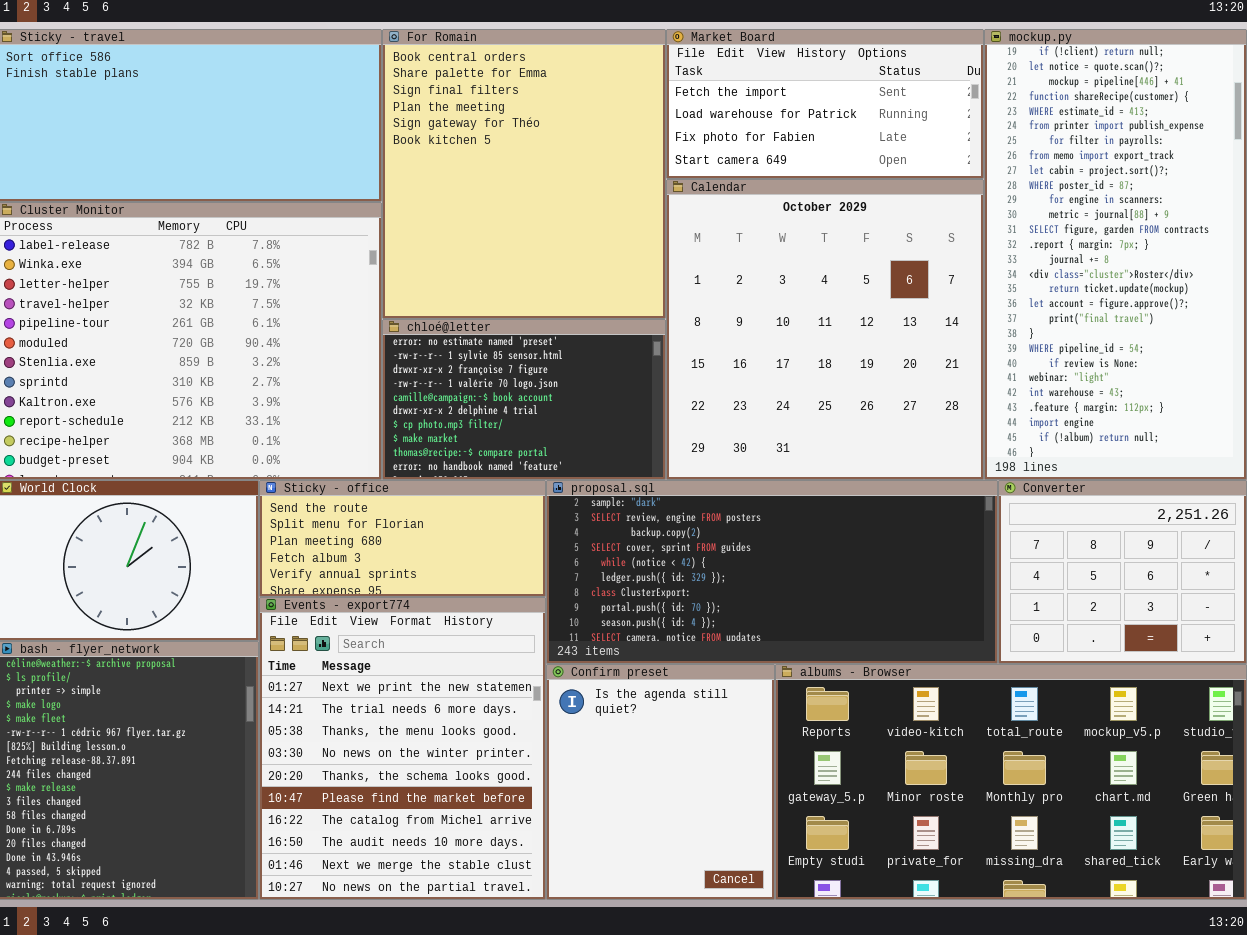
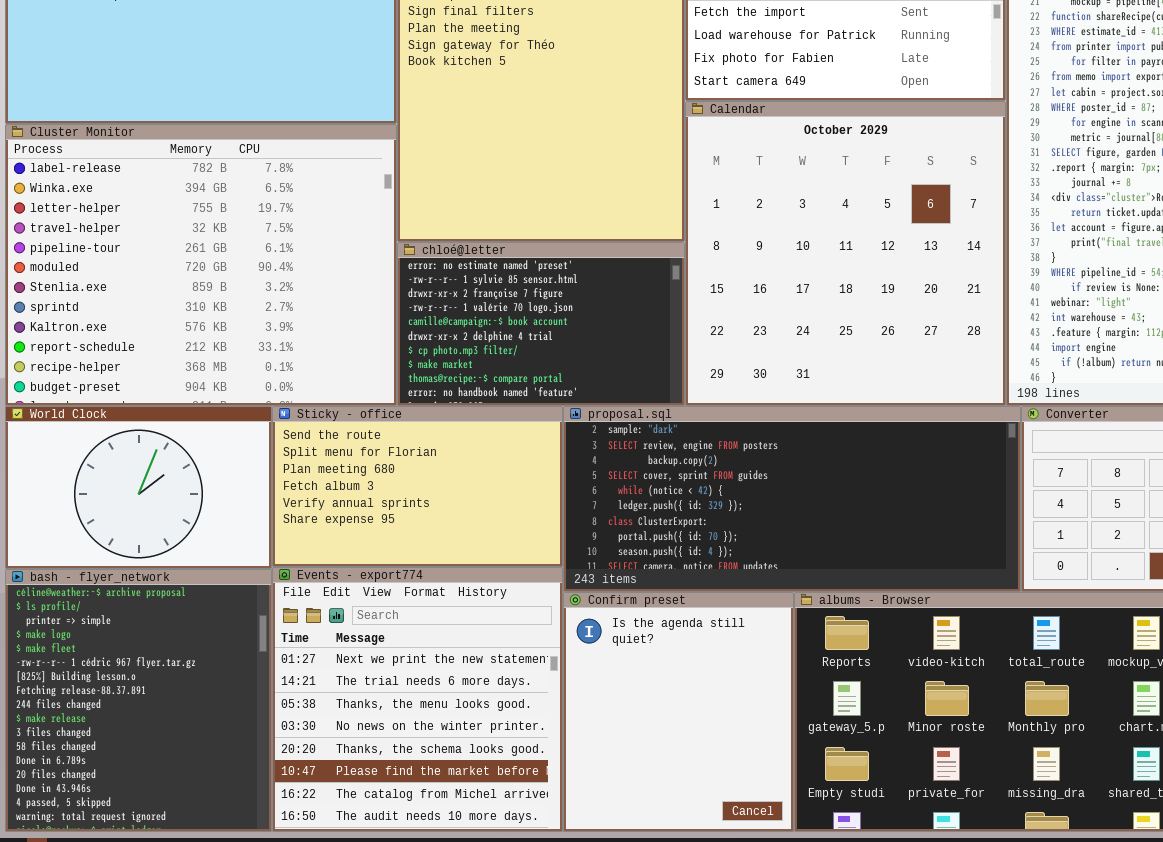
Sticky - office: [259,480,546,597] -> [272,406,563,567], resized
Events - export774: [259,597,546,900] -> [272,567,563,832], resized

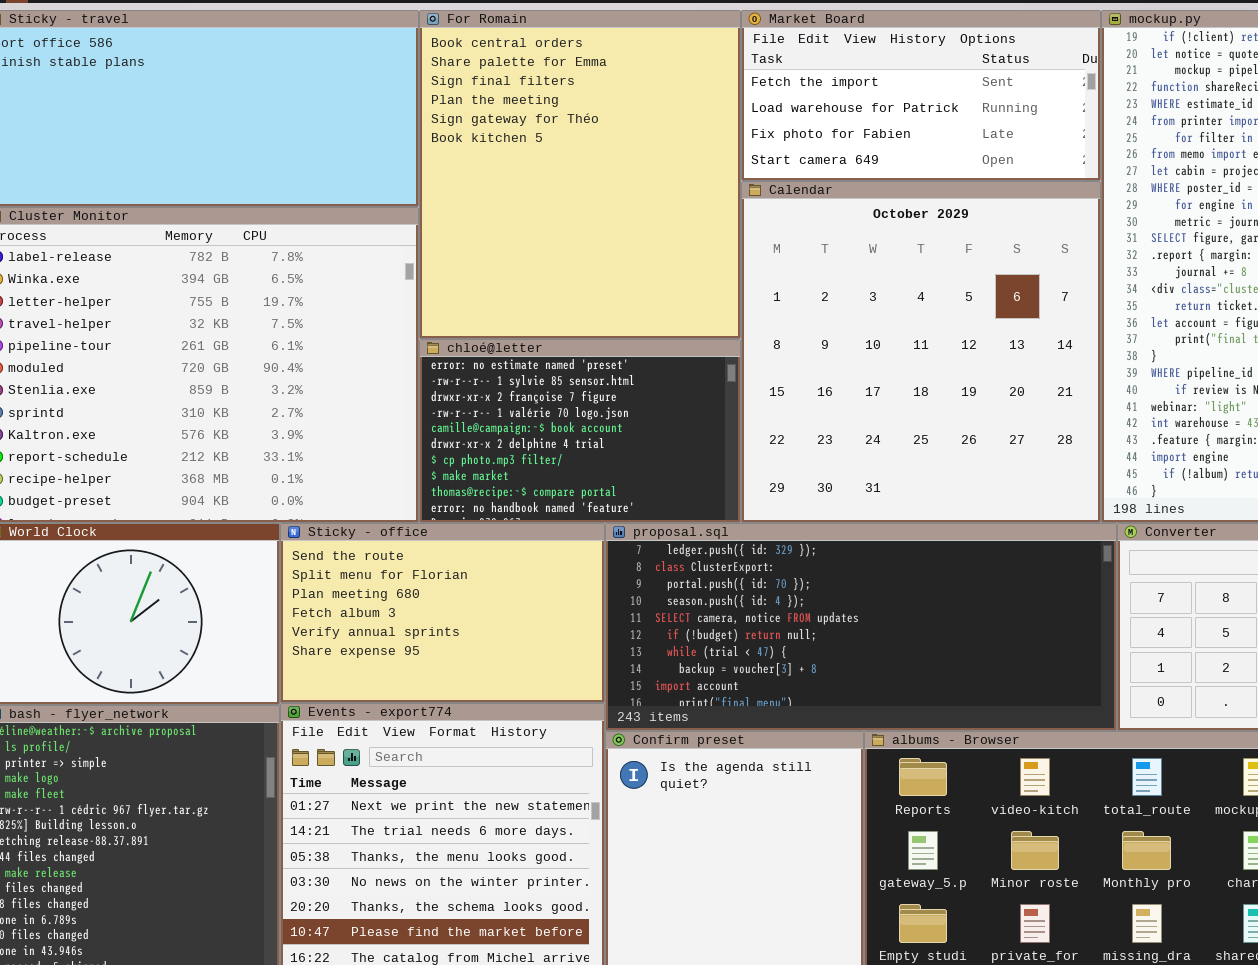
proposal.sql: [563,406,1021,592] -> [605,523,1117,731], scrolled down 5 rows

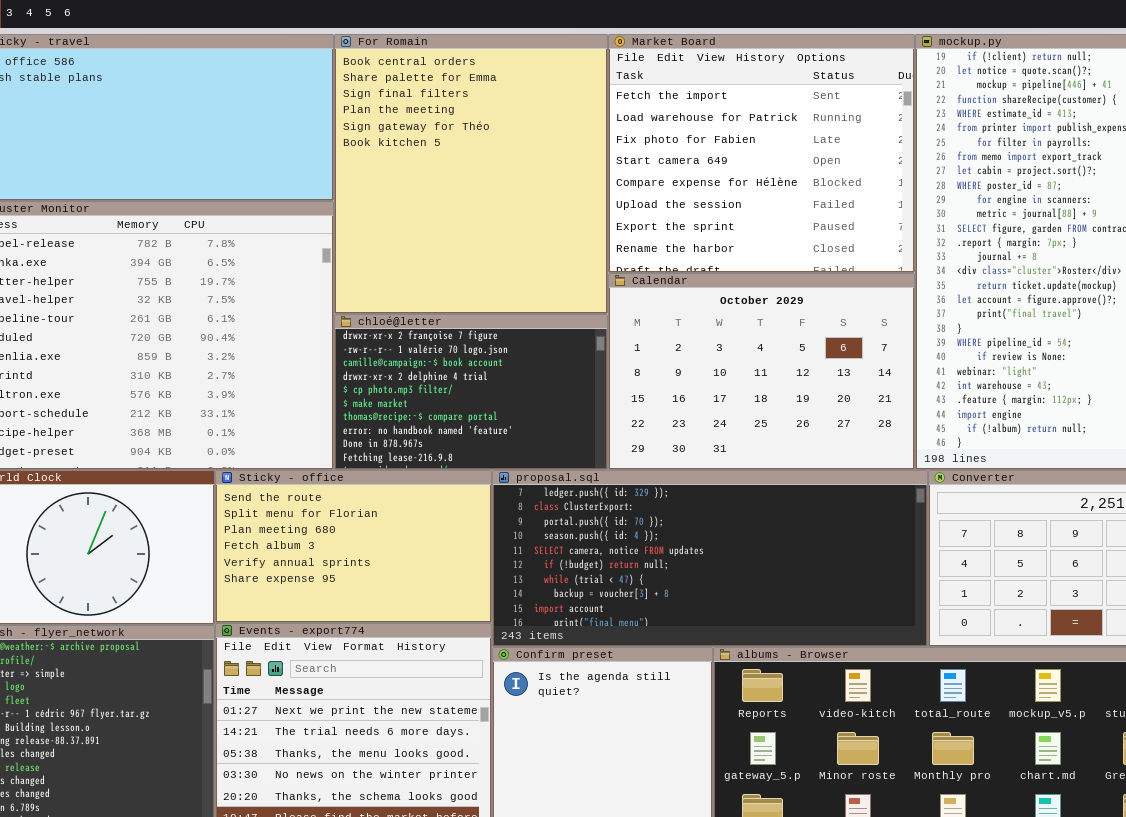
Market Board: [741,10,1101,181] -> [608,34,915,273], resized
Calendar: [741,181,1101,523] -> [608,273,915,470], resized
chloé@letter: [419,339,741,523] -> [334,314,608,470], scrolled down 2 rows

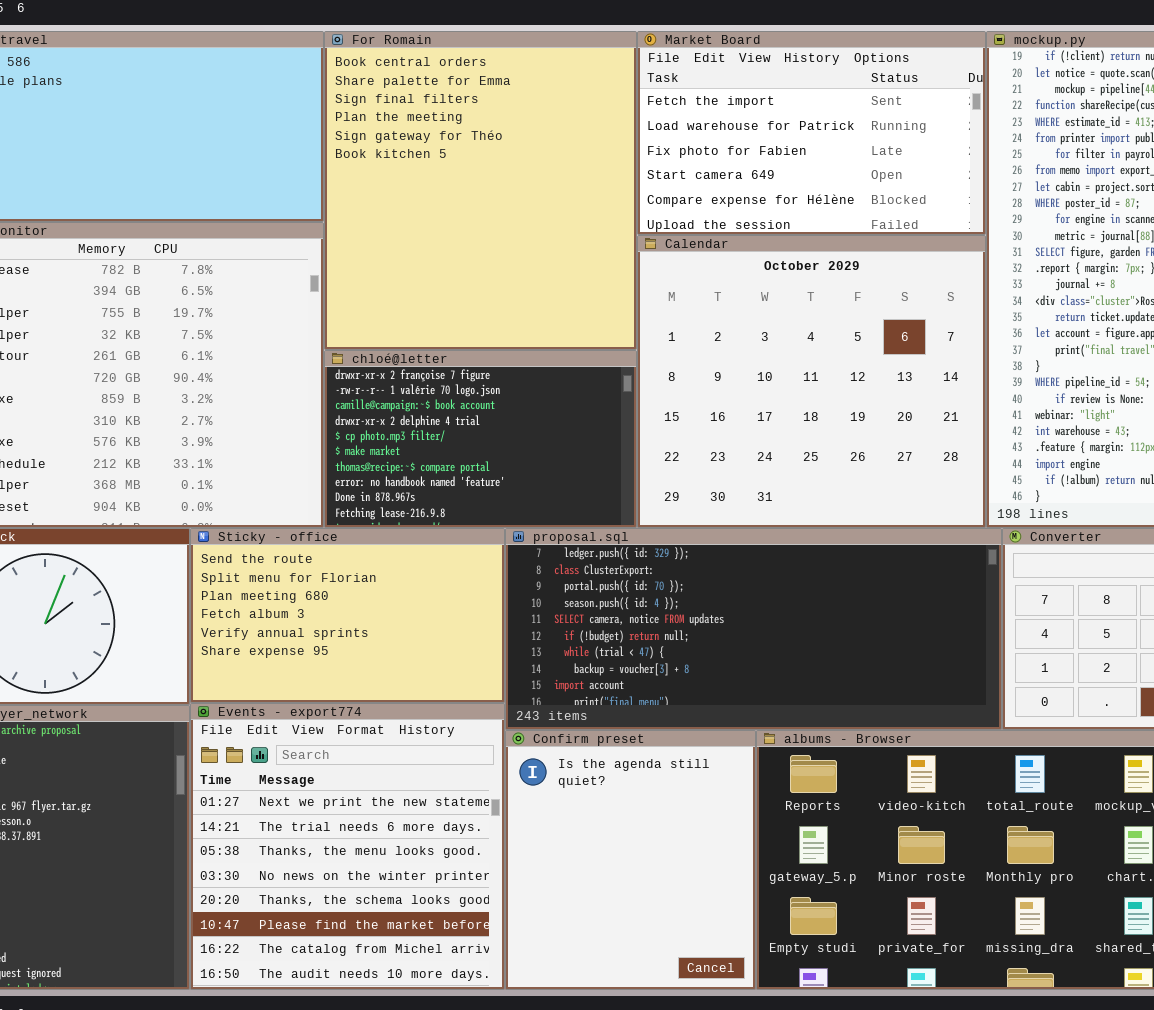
Market Board: [608,34,915,273] -> [637,31,986,235], resized
Calendar: [608,273,915,470] -> [637,235,986,528], resized

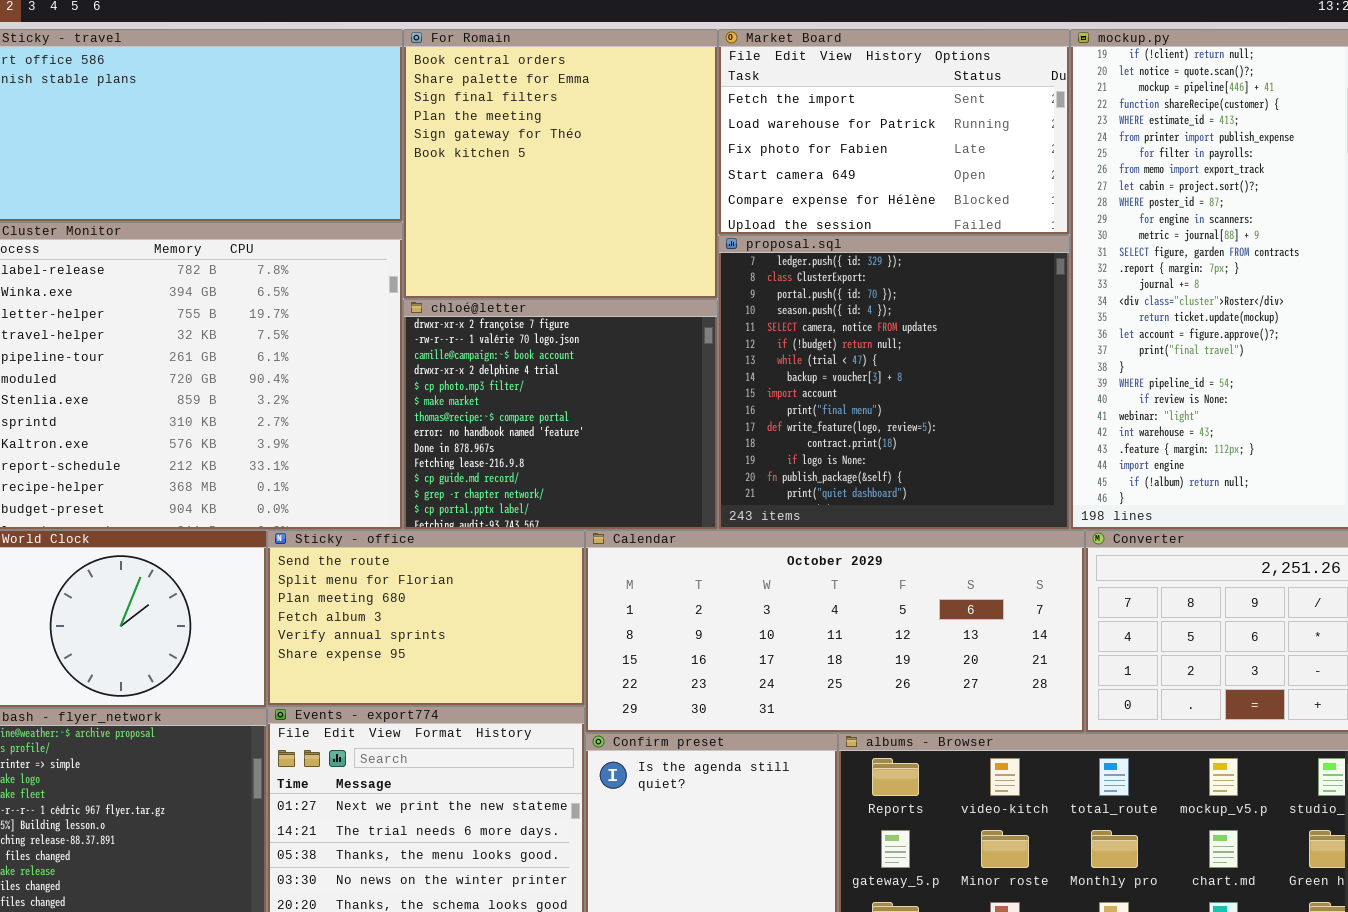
For Romain: [324,31,637,350] -> [403,29,718,299], resized
Calendar: [637,235,986,528] -> [585,530,1085,733], moved, resized
chloé@letter: [324,350,637,528] -> [403,299,718,530], resized
proposal.sql: [505,528,1002,730] -> [718,235,1070,530], moved, resized

